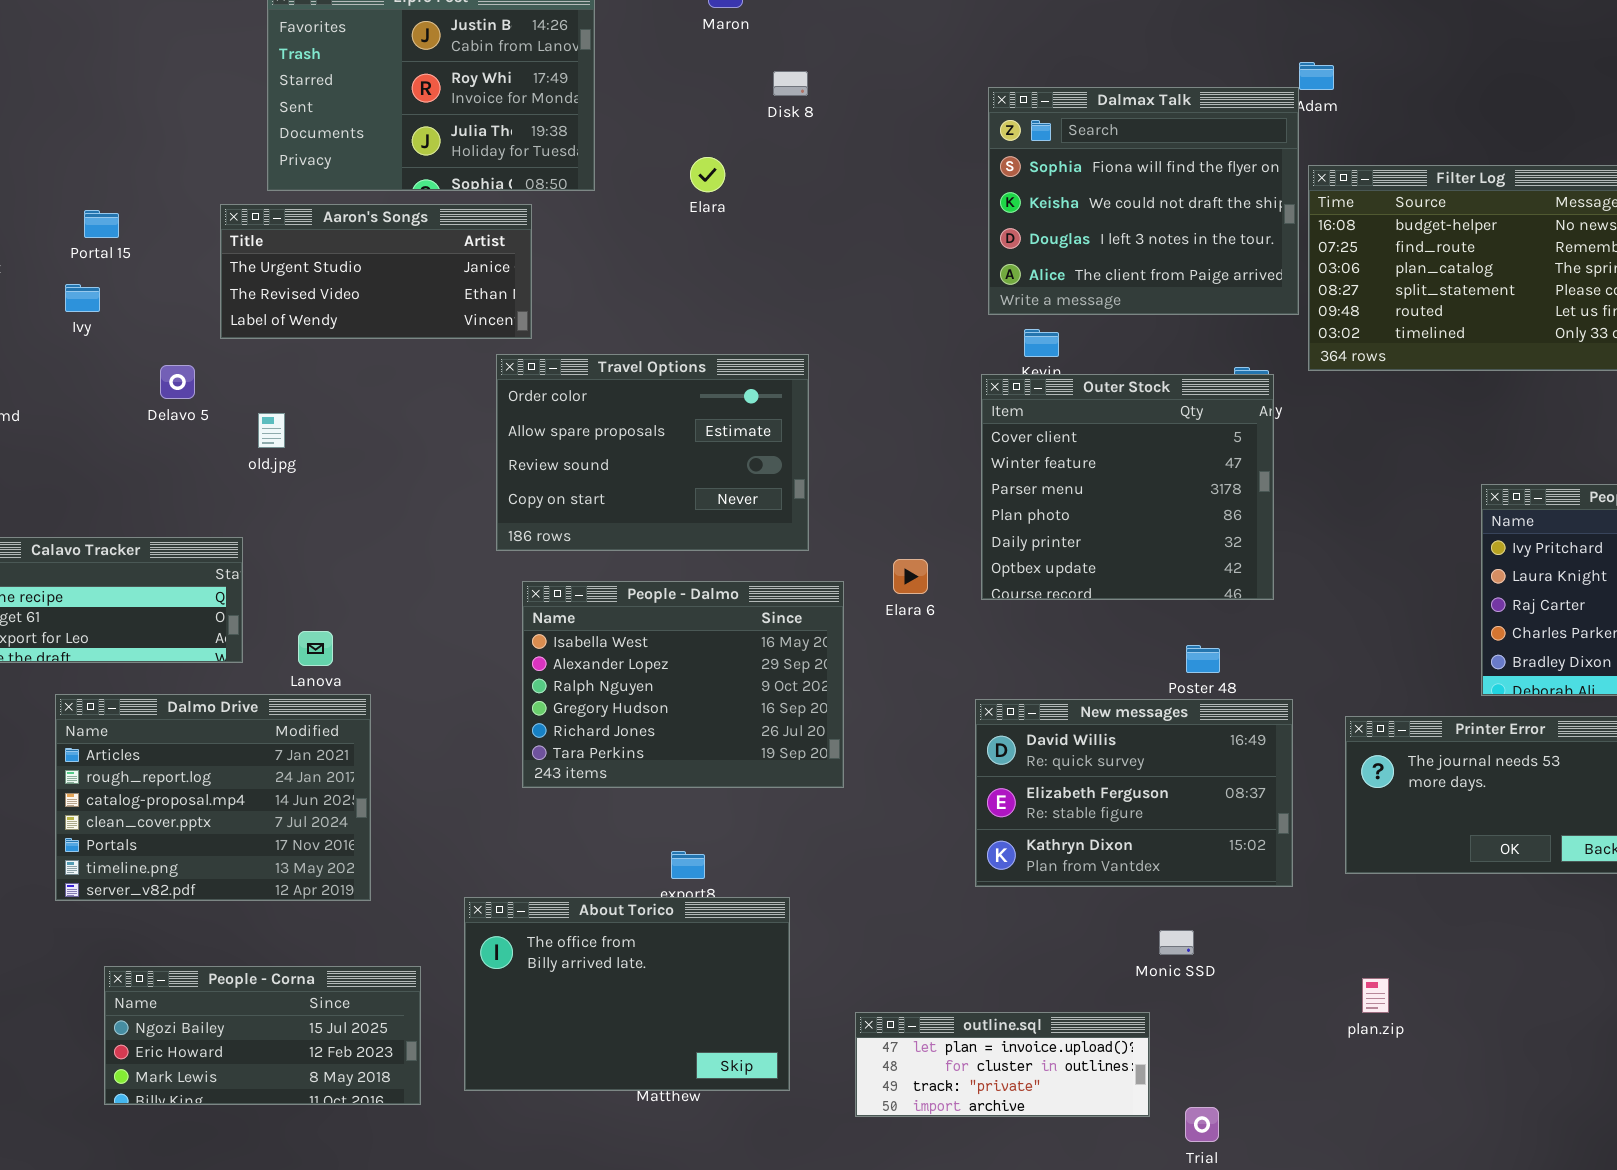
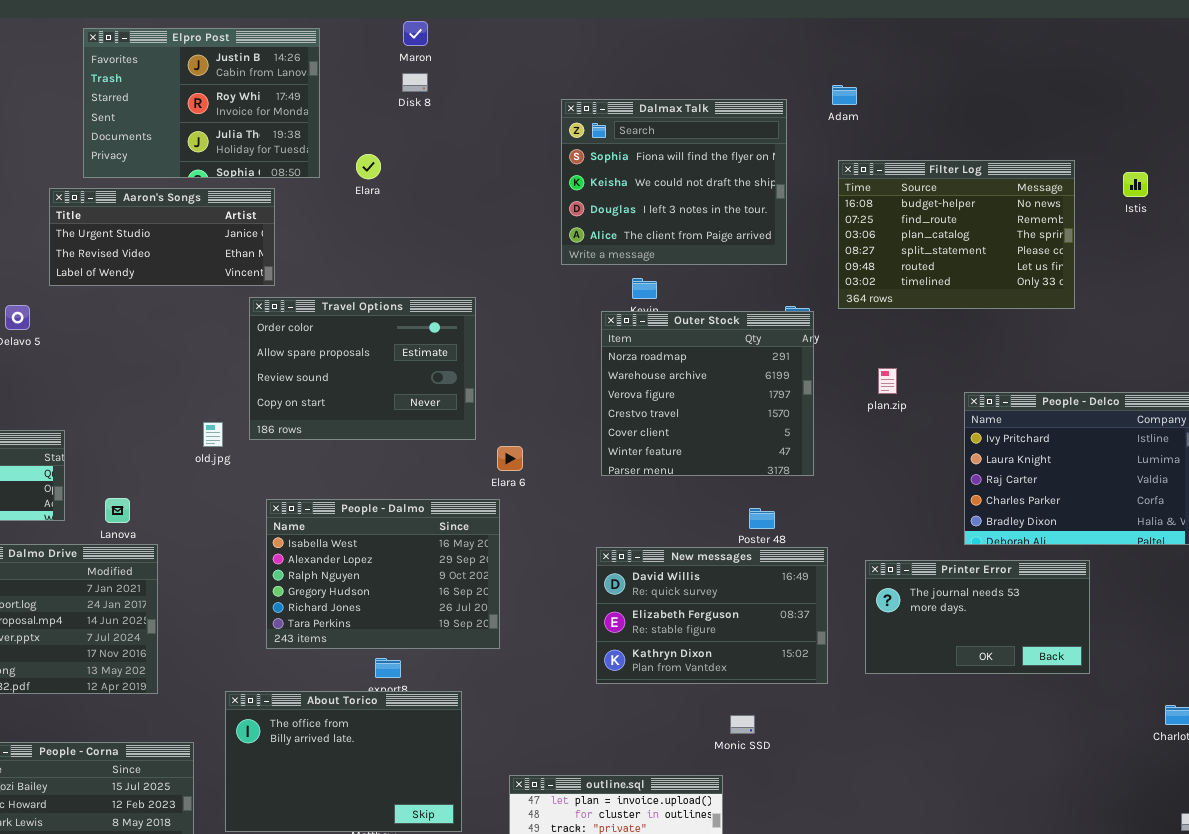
Disk 8: [773,71,808,96] -> [402,73,428,92], moved
Dalmax Talk: [988,87,1299,315] -> [561,99,787,265], moved
Elara: [690,157,725,192] -> [356,154,381,179], moved
Outer Stock: [981,374,1274,600] -> [601,311,814,476], scrolled up 4 rows
old.jpg: [258,413,285,448] -> [203,422,223,447], moved
Elara 6: [893,559,928,594] -> [497,446,523,471], moved
People - Dalmo: [522,581,844,788] -> [266,499,500,649], moved
plan.zip: [1362,978,1389,1013] -> [878,368,897,394], moved

